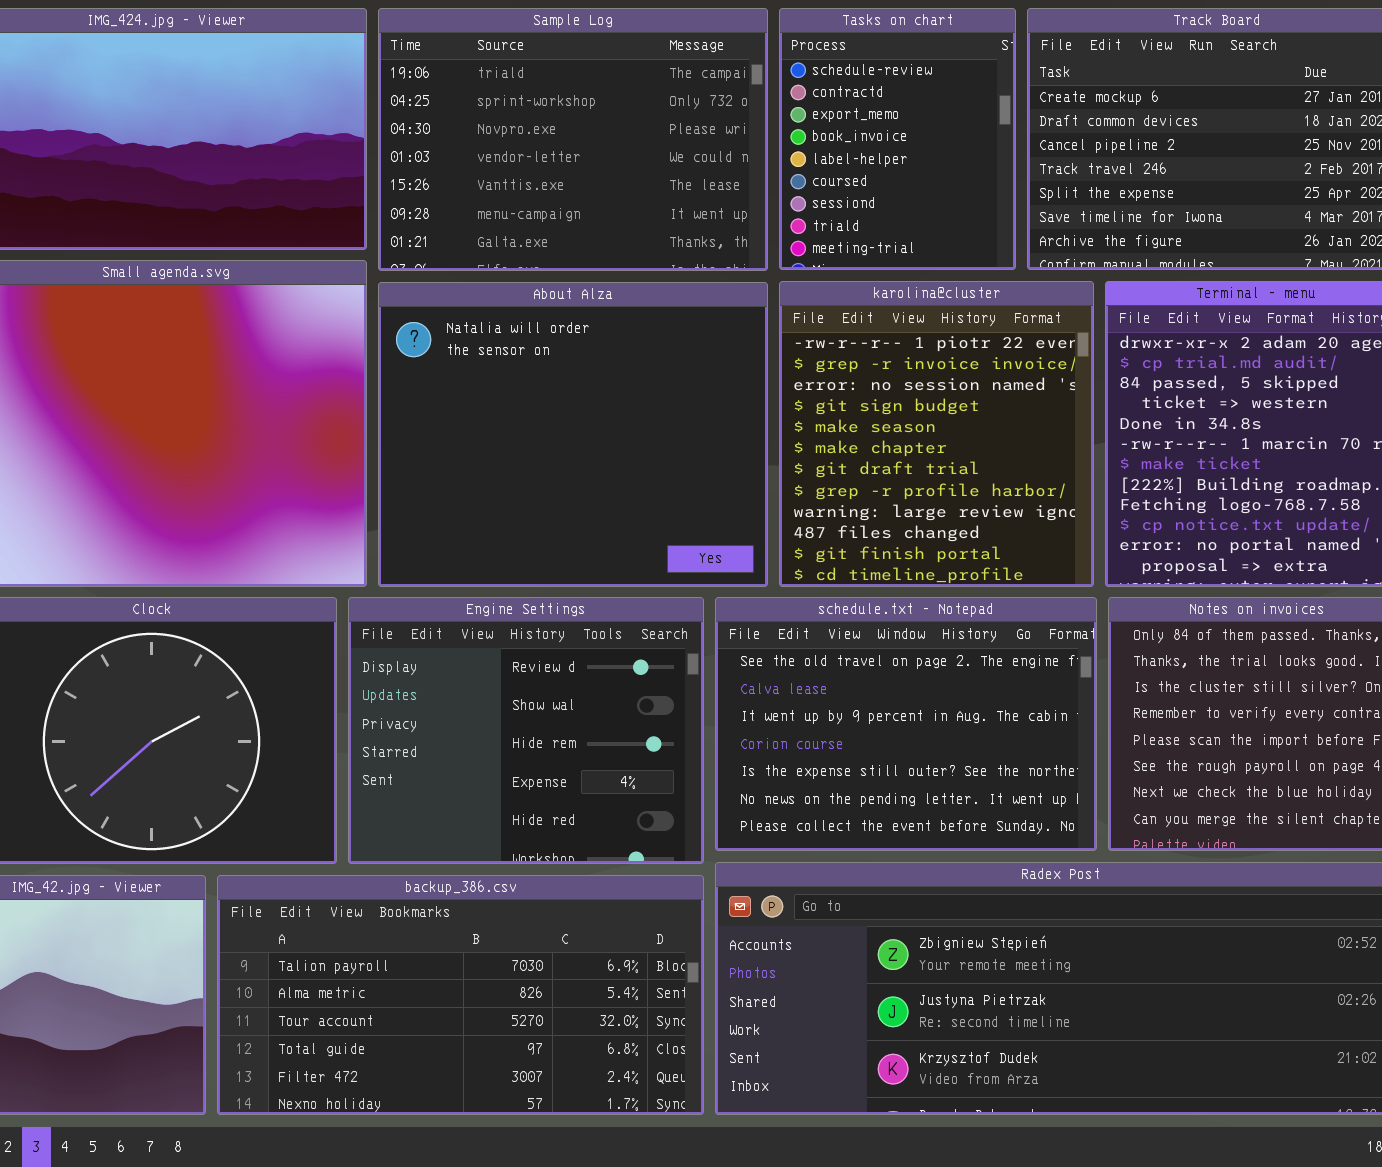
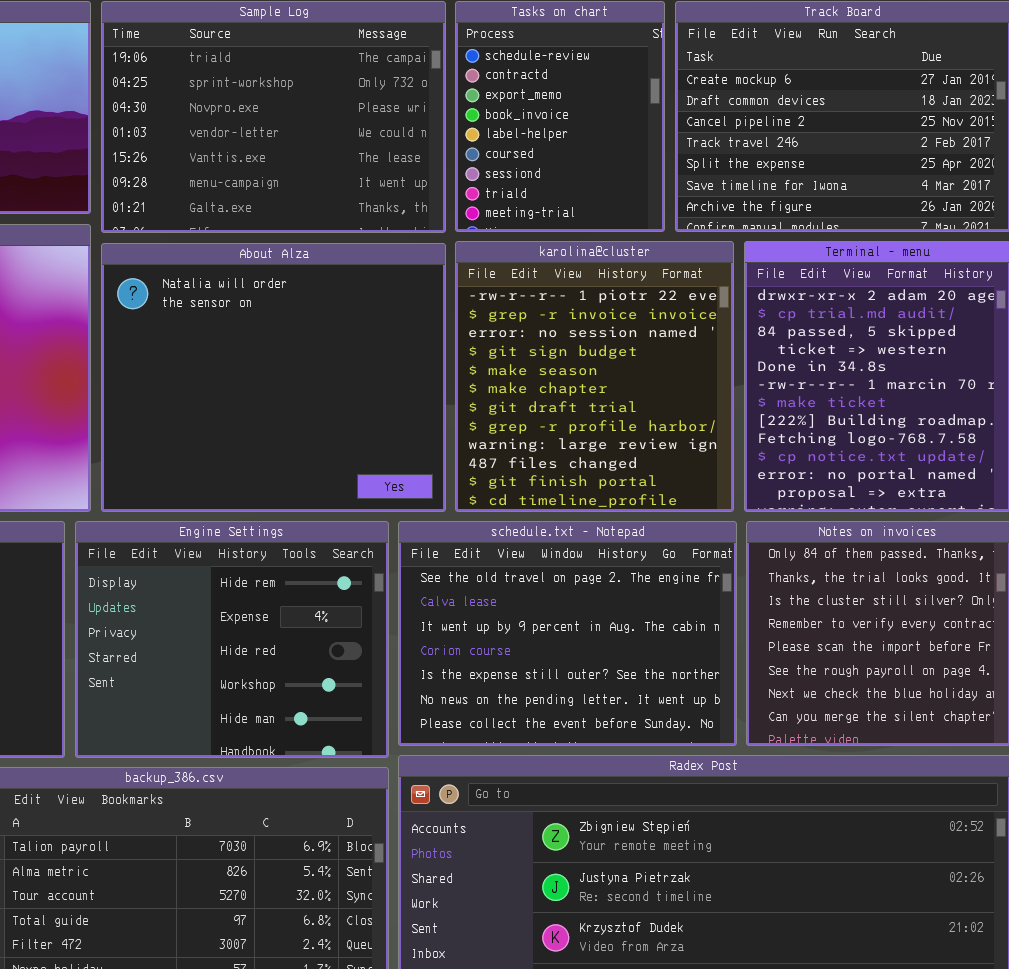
Engine Settings: [348,597,704,864] -> [75,521,389,758], scrolled down 2 rows

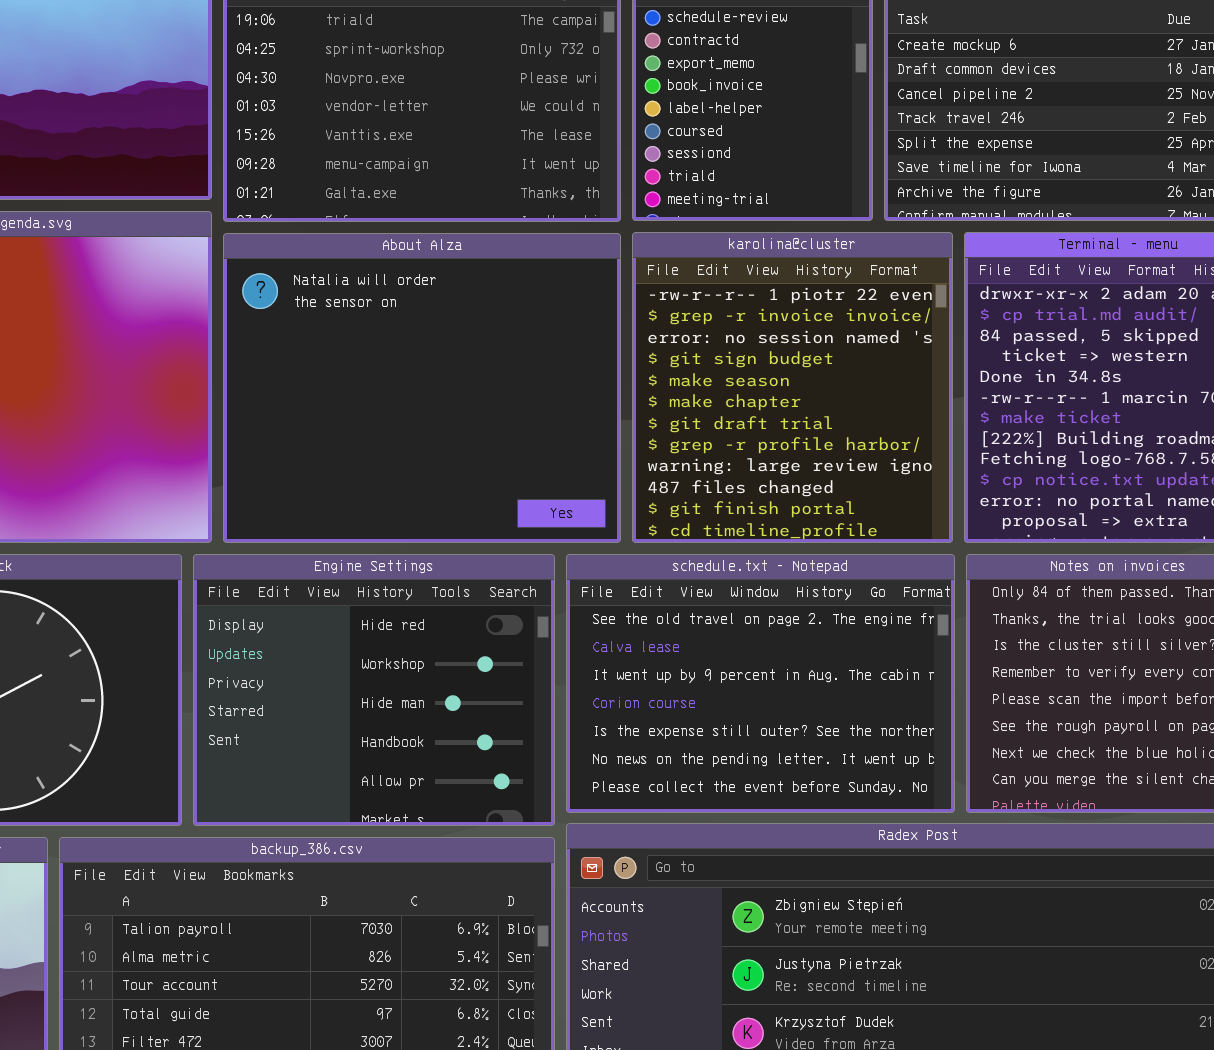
Engine Settings: [75,521,389,758] -> [193,554,555,826], scrolled down 2 rows

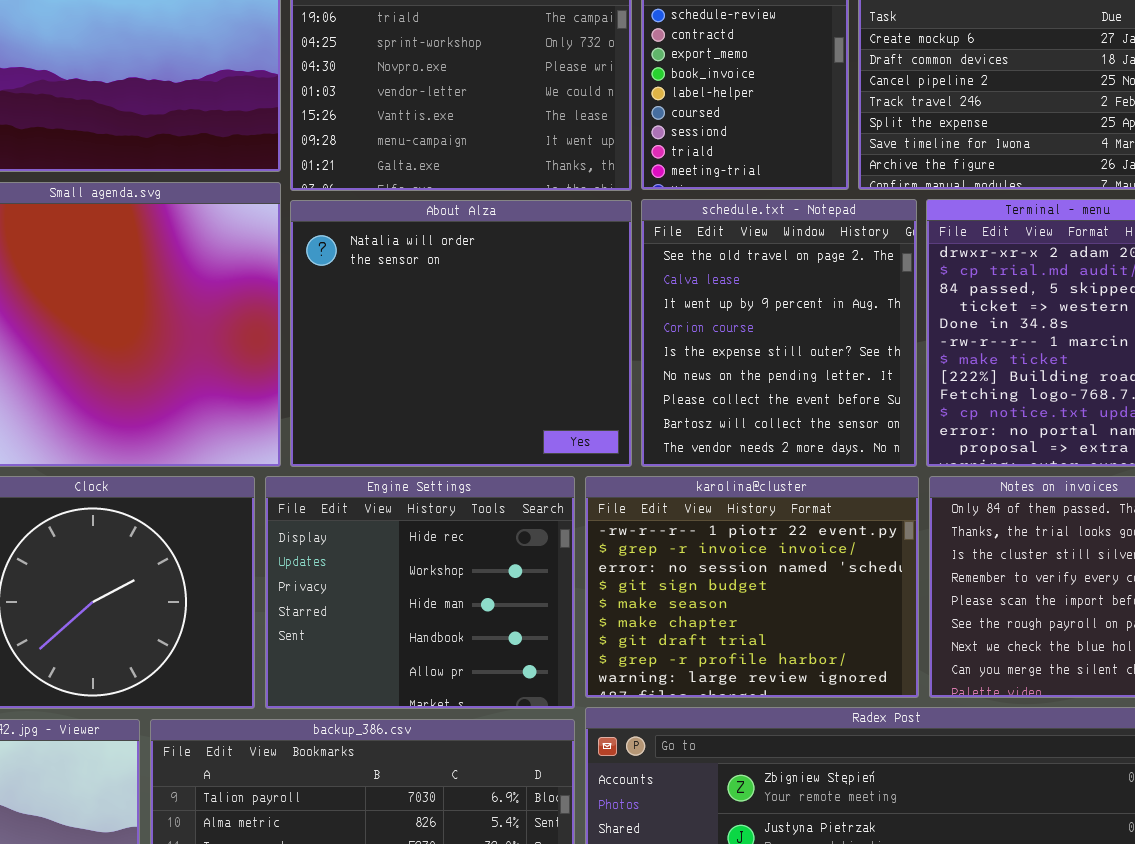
karolina@cluster: [632,232,953,543] -> [585,476,919,698], moved, resized
schedule.txt - Notepad: [566,554,955,813] -> [641,199,917,467], moved, resized

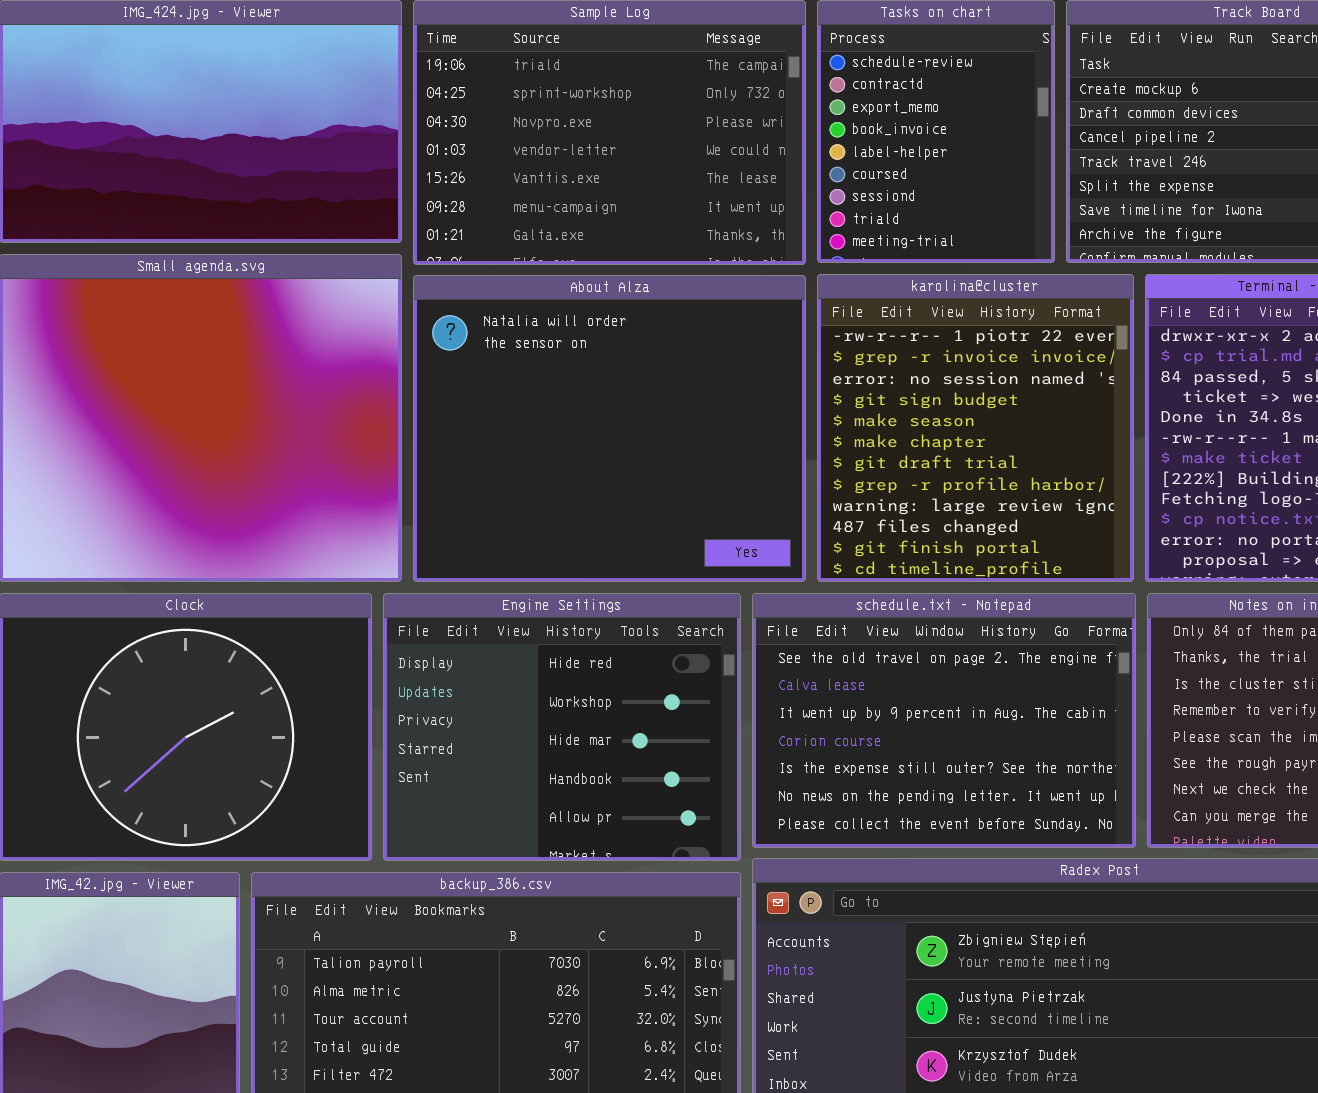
schedule.txt - Notepad: [641,199,917,467] -> [752,593,1136,848], moved, resized
karolina@cluster: [585,476,919,698] -> [817,274,1134,582], moved, resized

